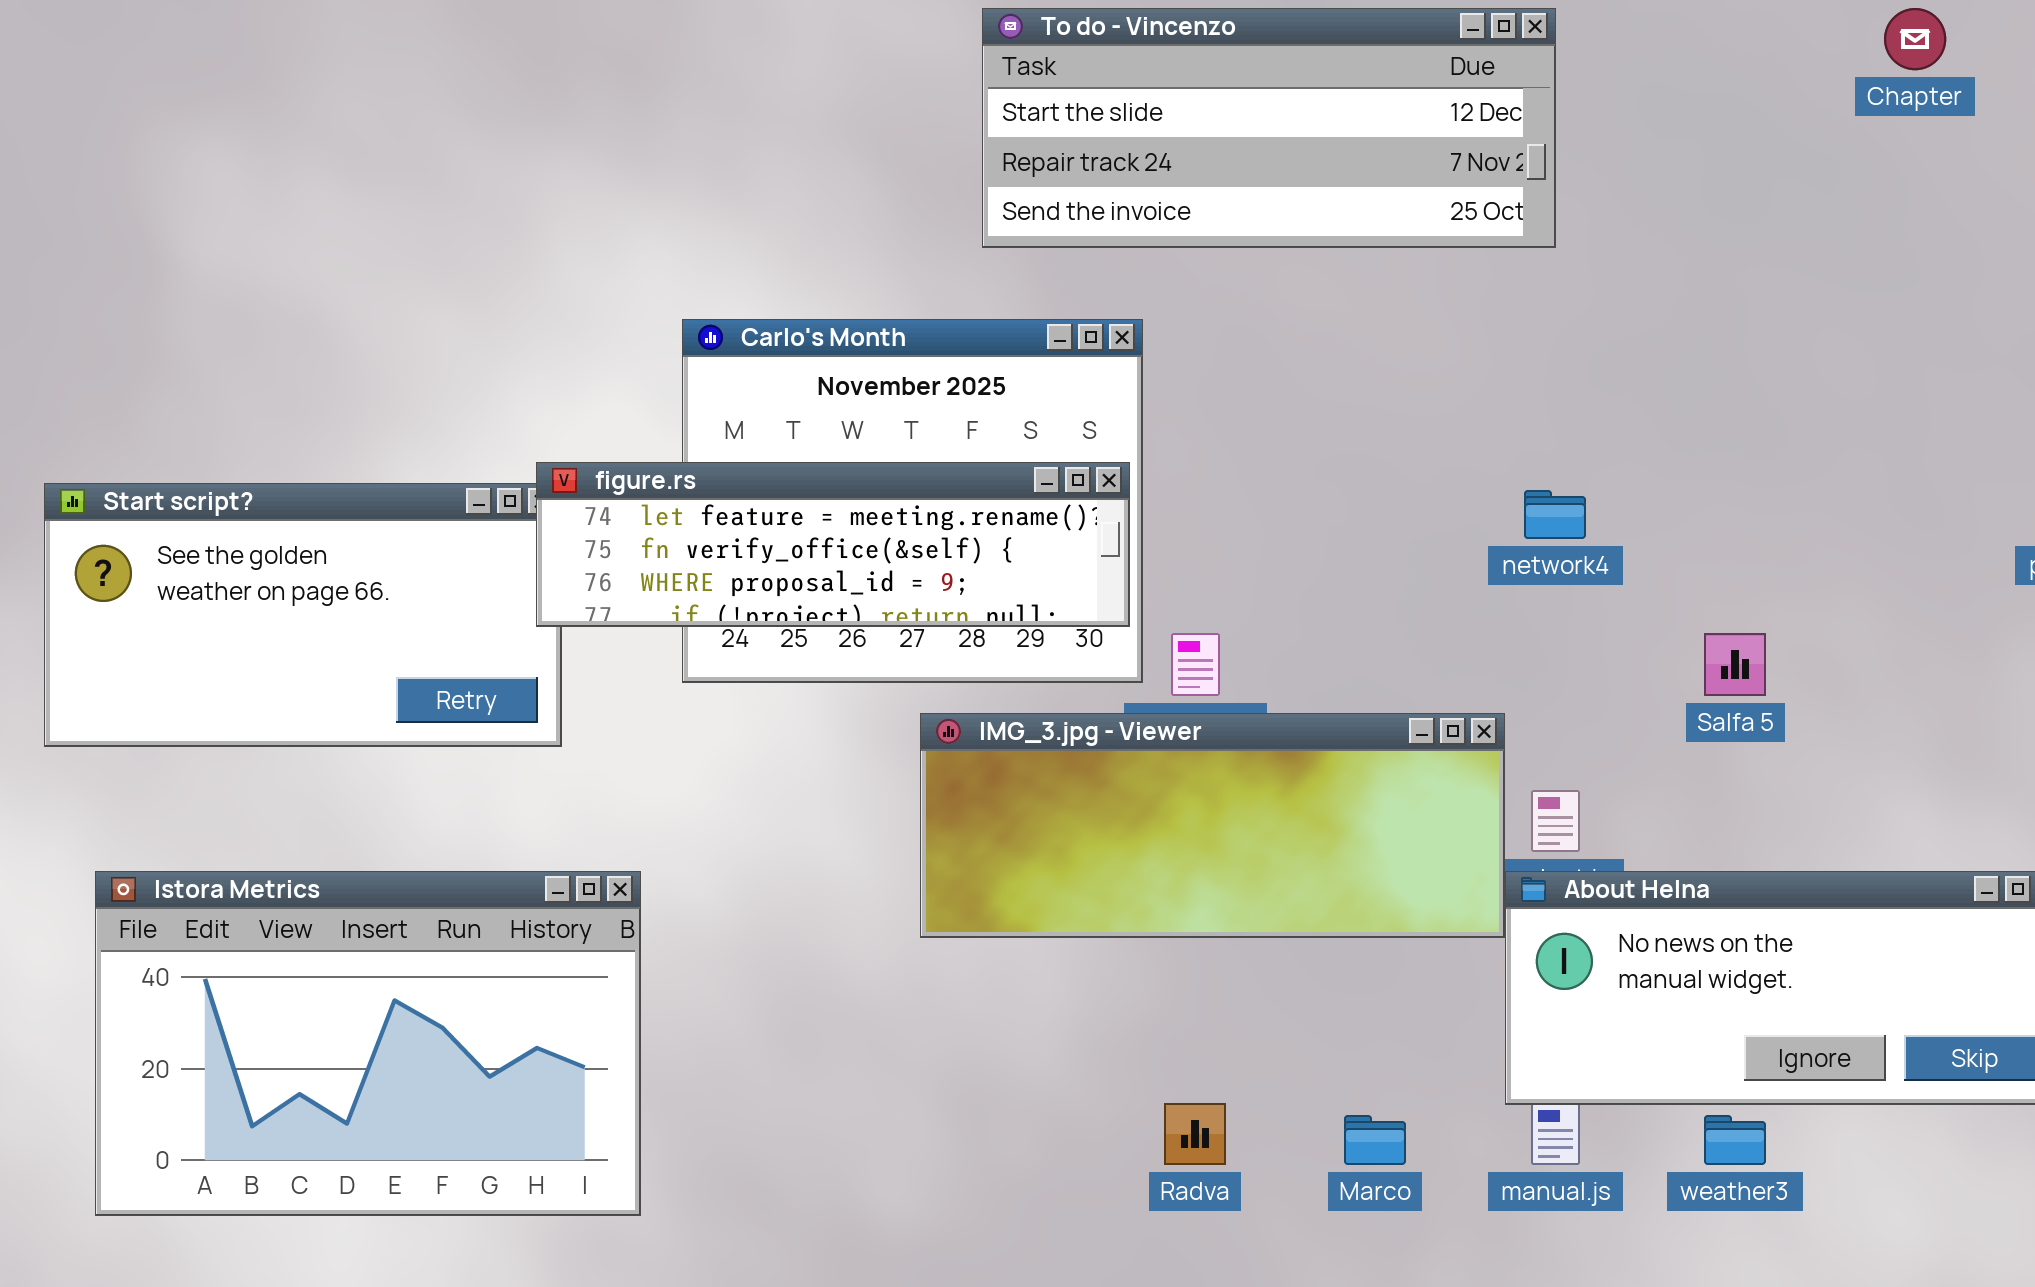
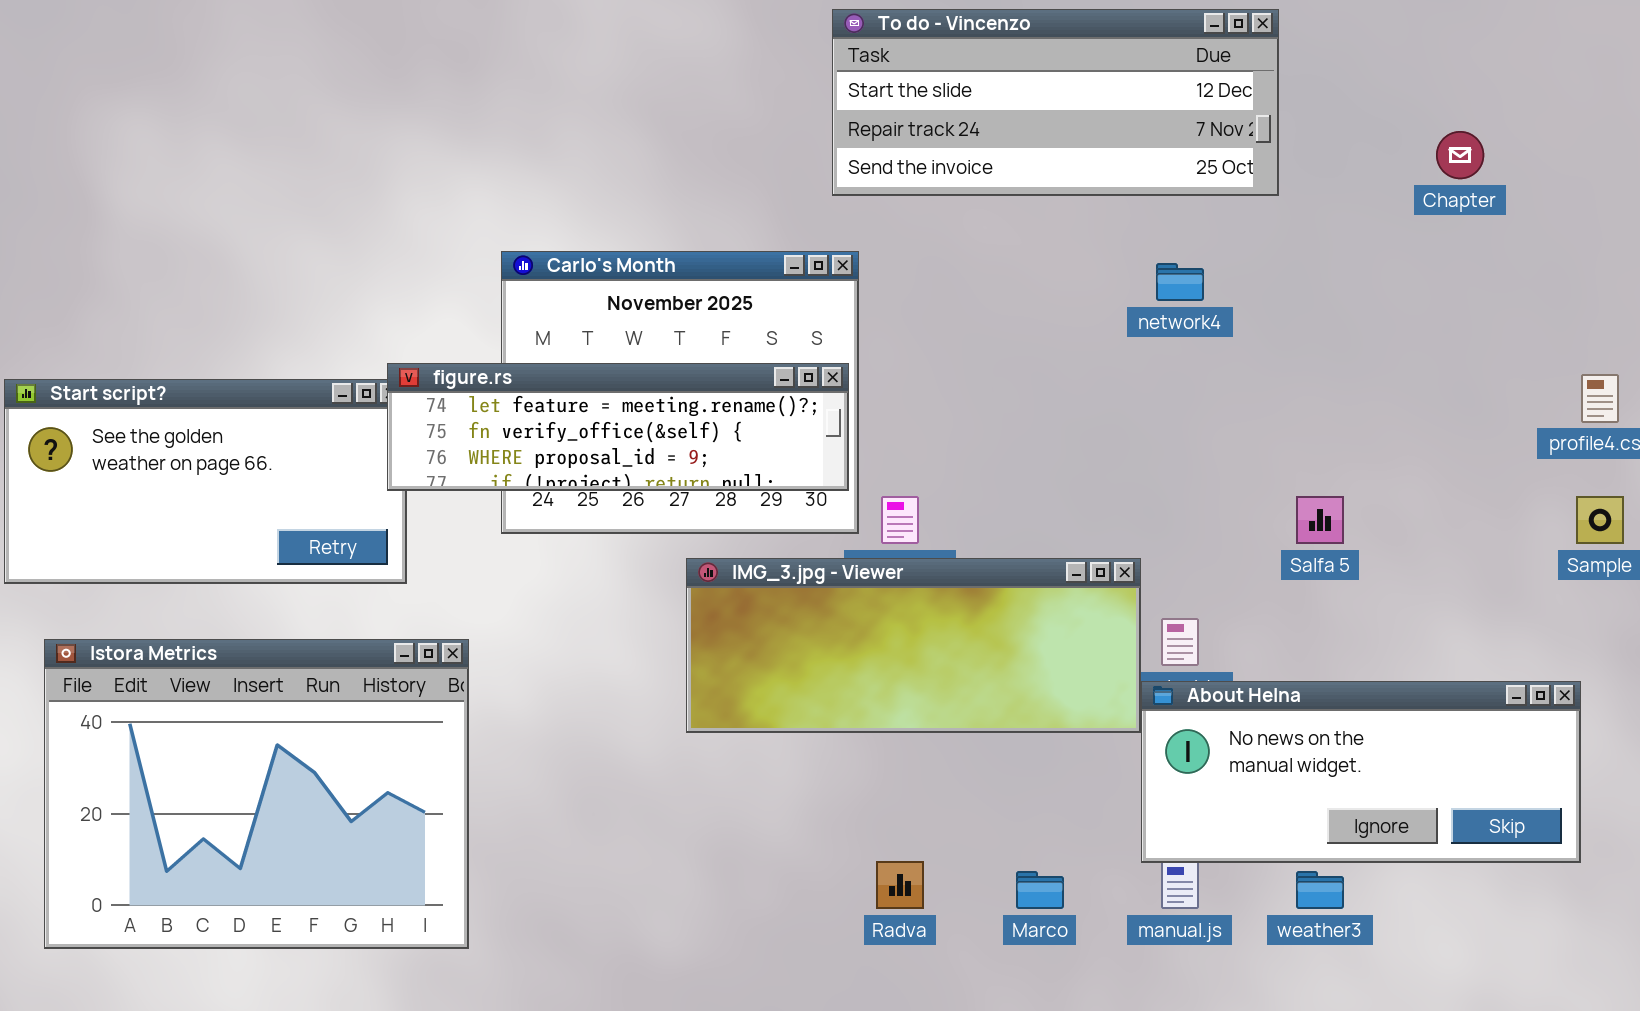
To do - Vincenzo: [982,8,1556,248] -> [832,9,1279,196], moved
Chapter: [1884,8,1946,70] -> [1436,131,1484,179], moved
network4: [1524,490,1586,539] -> [1156,263,1204,301], moved
Istora Metrics: [95,871,641,1216] -> [44,639,469,949], resized

